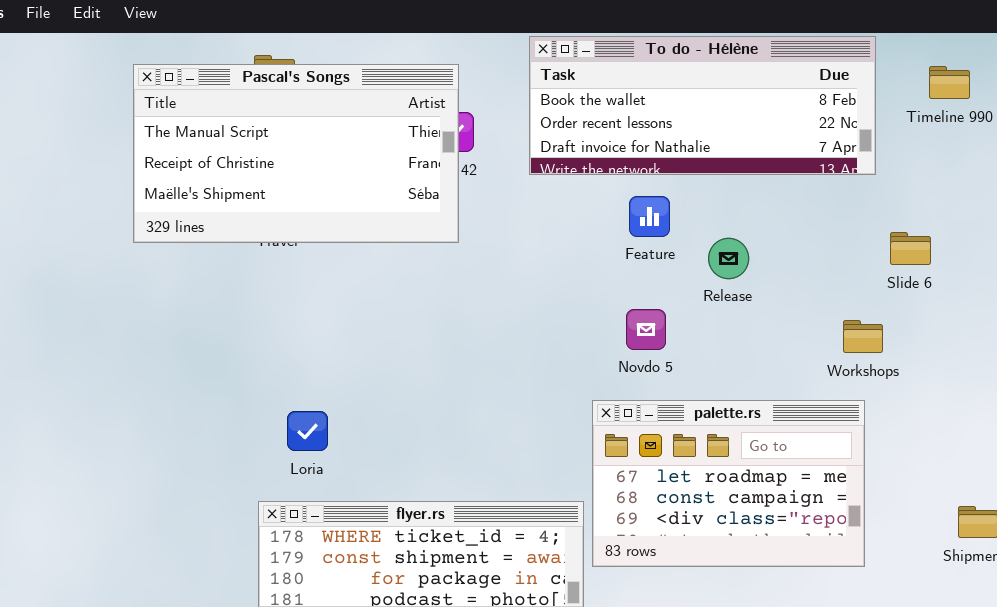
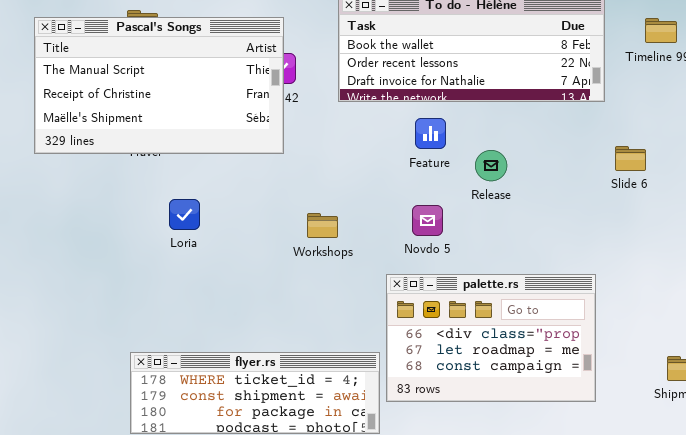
Workshops: [843,320,883,353] -> [307,213,338,238], moved
palette.rs: [592,400,865,567] -> [386,274,596,402], scrolled up 1 row
Loria: [287,411,328,451] -> [169,199,200,230], moved

